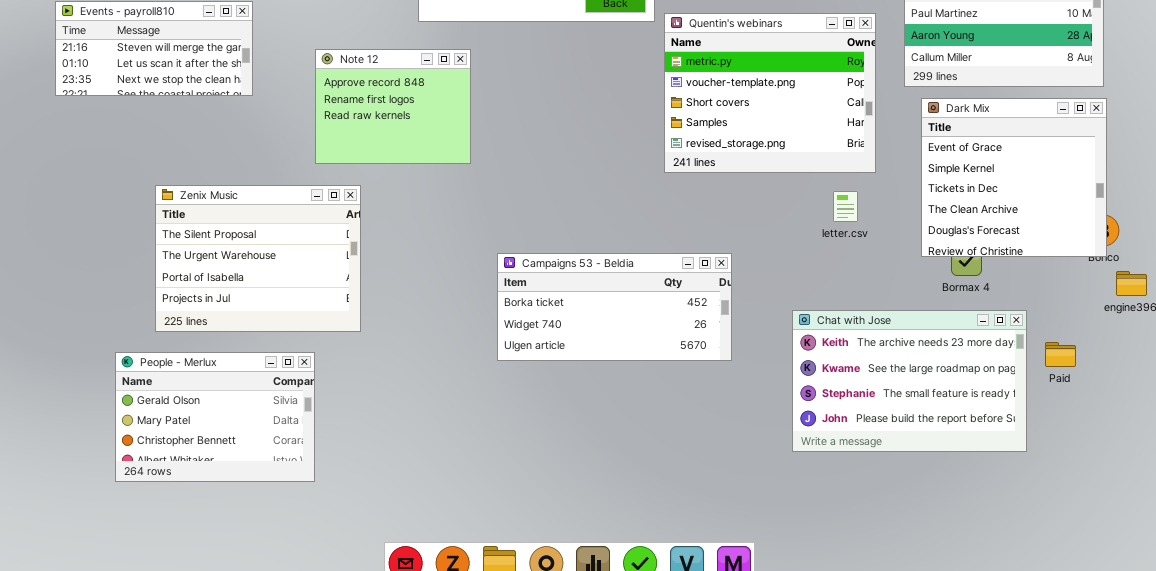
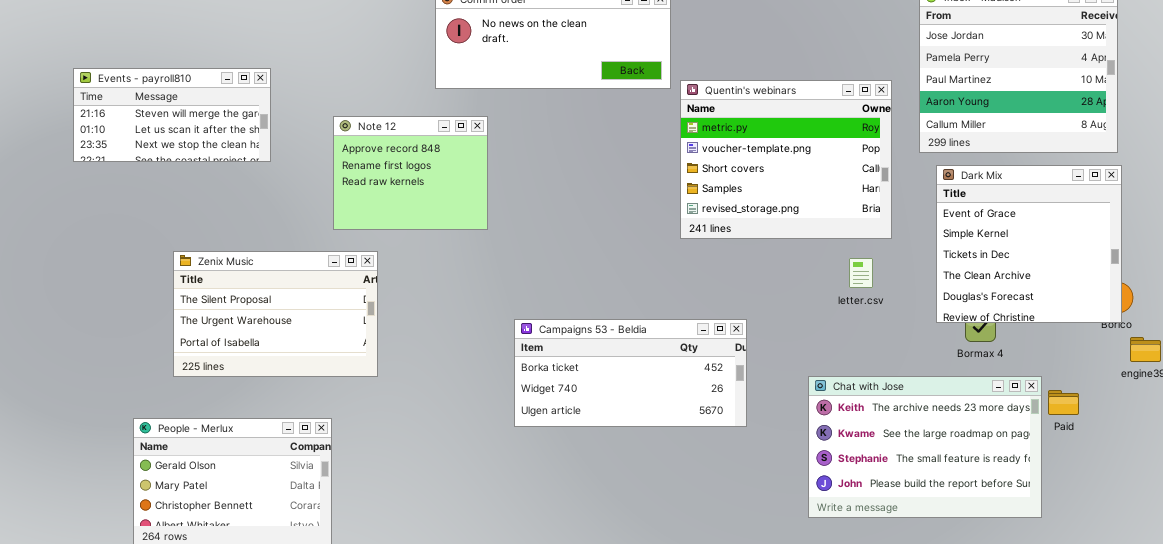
Zenix Music: [155,185,361,332] -> [173,251,378,377], resized
Paid: [1045,342,1076,367] -> [1048,390,1079,415], moved

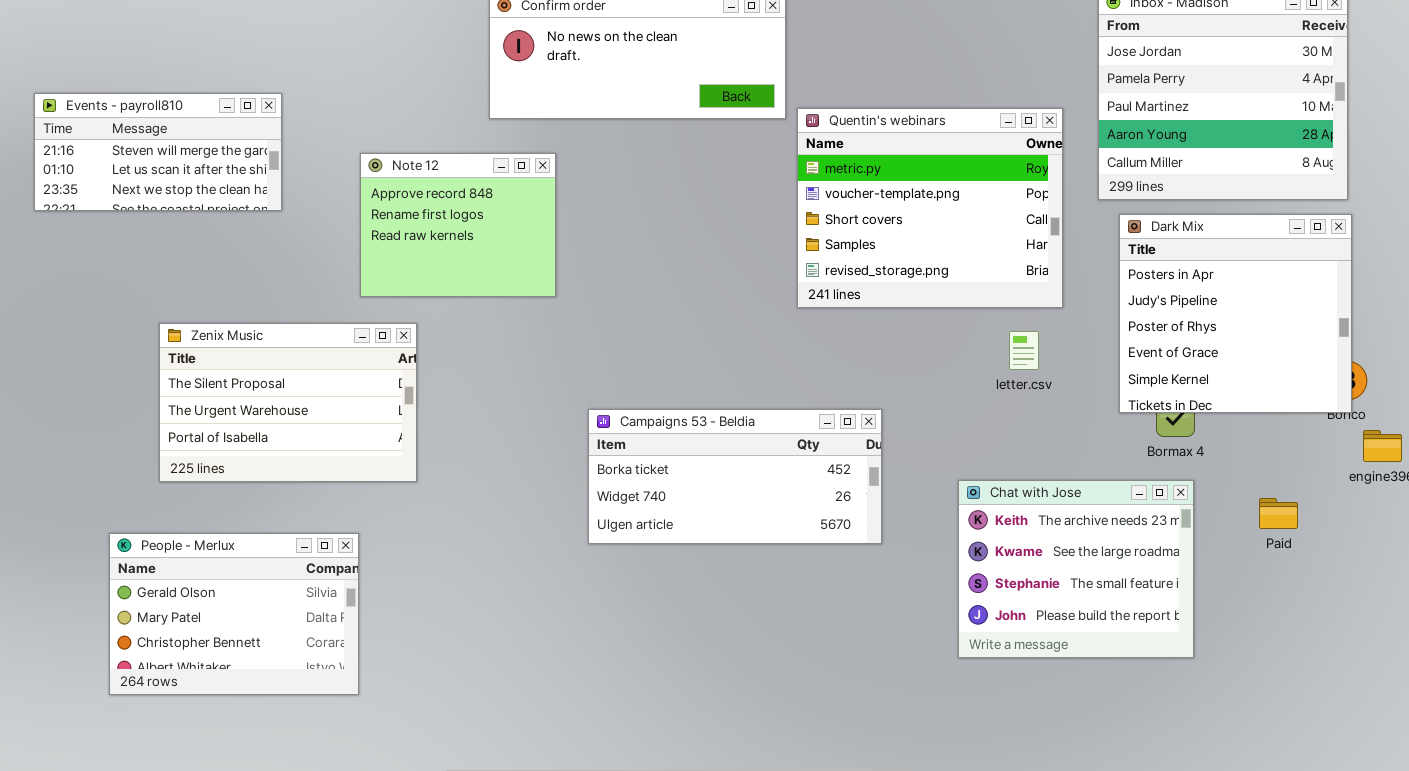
Dark Mix: [936,165,1122,323] -> [1119,214,1352,413], scrolled up 3 rows
Chat with Jose: [808,376,1042,518] -> [958,480,1194,658], resized

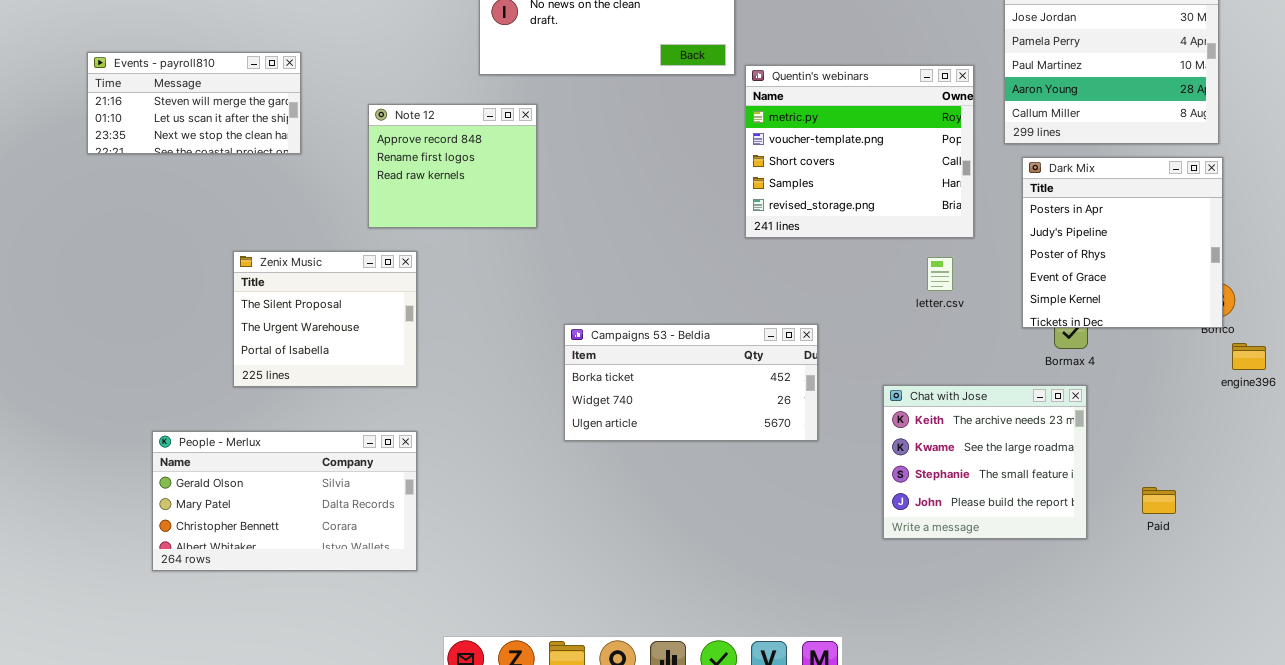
Zenix Music: [159,323,417,482] -> [233,251,417,387], resized
Paid: [1259,498,1298,529] -> [1142,487,1176,514], moved
People - Merlux: [109,533,359,695] -> [152,431,417,571], resized

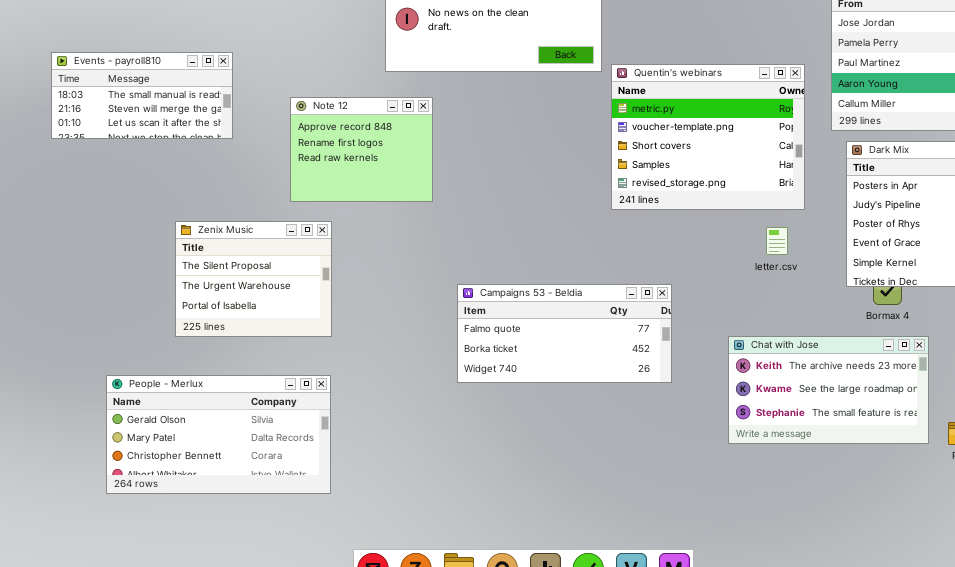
Events - payroll810: [87,52,301,154] -> [51,52,233,139], scrolled up 1 row
Campaigns 53 - Beldia: [564,324,818,441] -> [457,284,672,383], scrolled up 1 row
Chat with Jose: [883,385,1087,539] -> [728,336,929,444], resized

